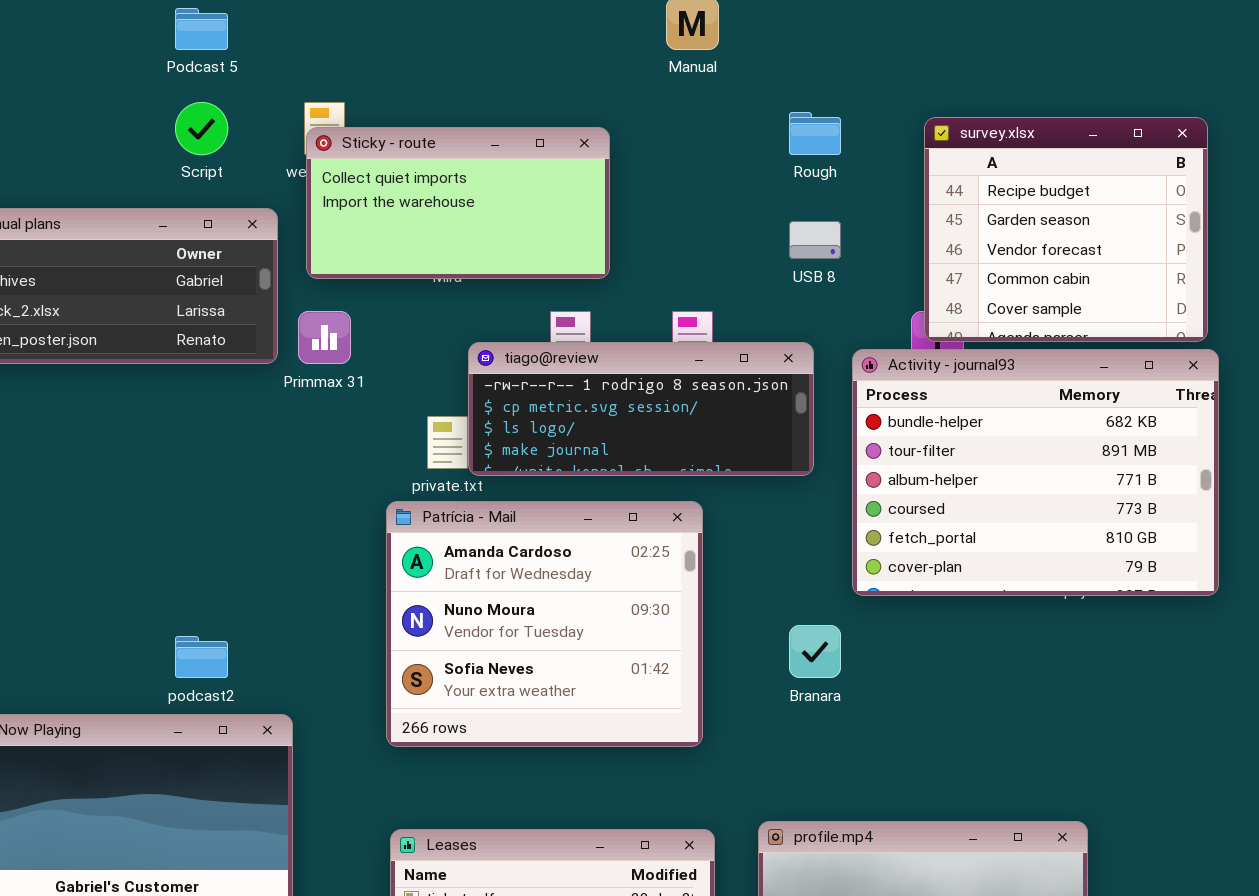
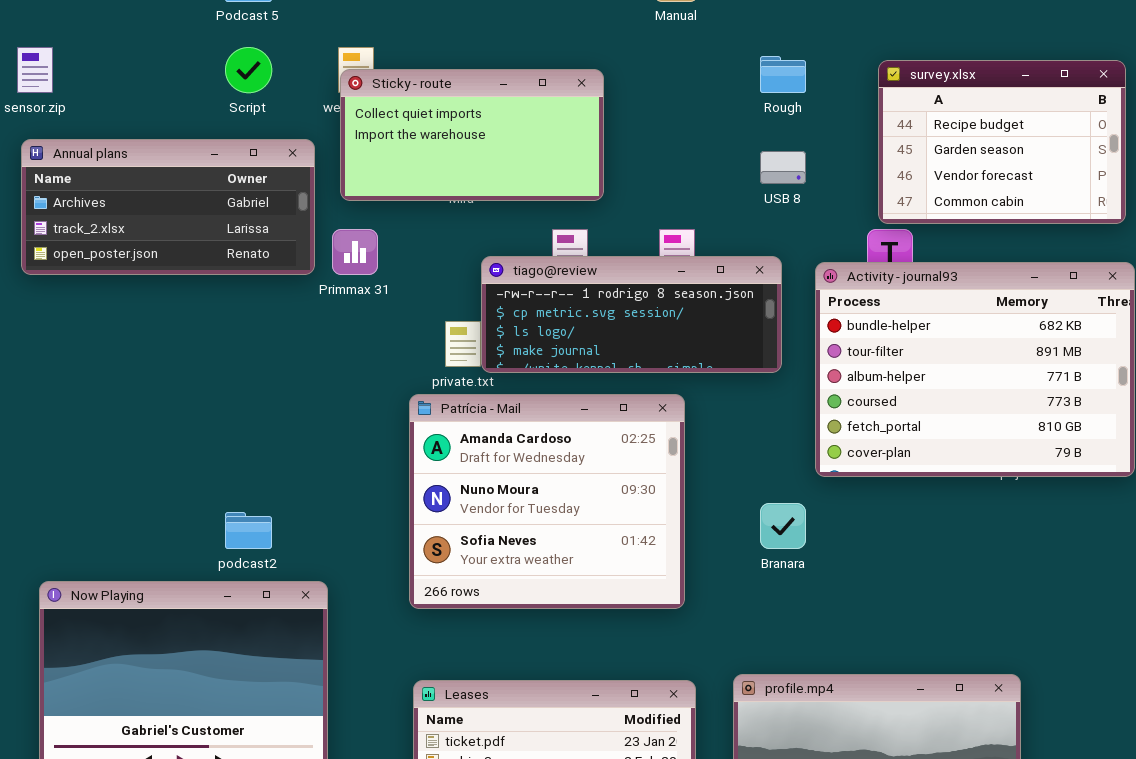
survey.xlsx: [924,117,1208,342] -> [878,60,1126,224], resized

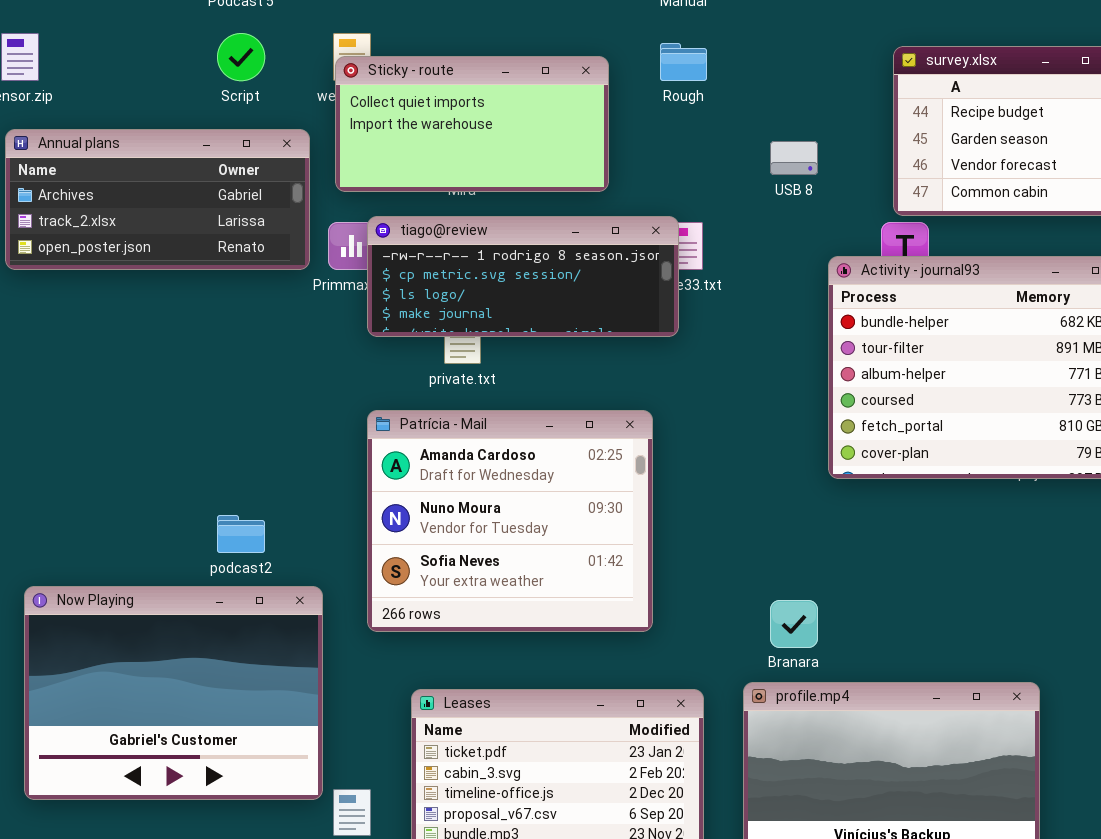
Rough: [760,56,806,93] -> [660,43,707,81], moved
tiago@review: [481,256,782,373] -> [367,216,679,337], moved
Patrícia - Mail: [409,394,685,609] -> [367,410,653,632], moved
Branara: [760,503,806,549] -> [770,600,818,648], moved

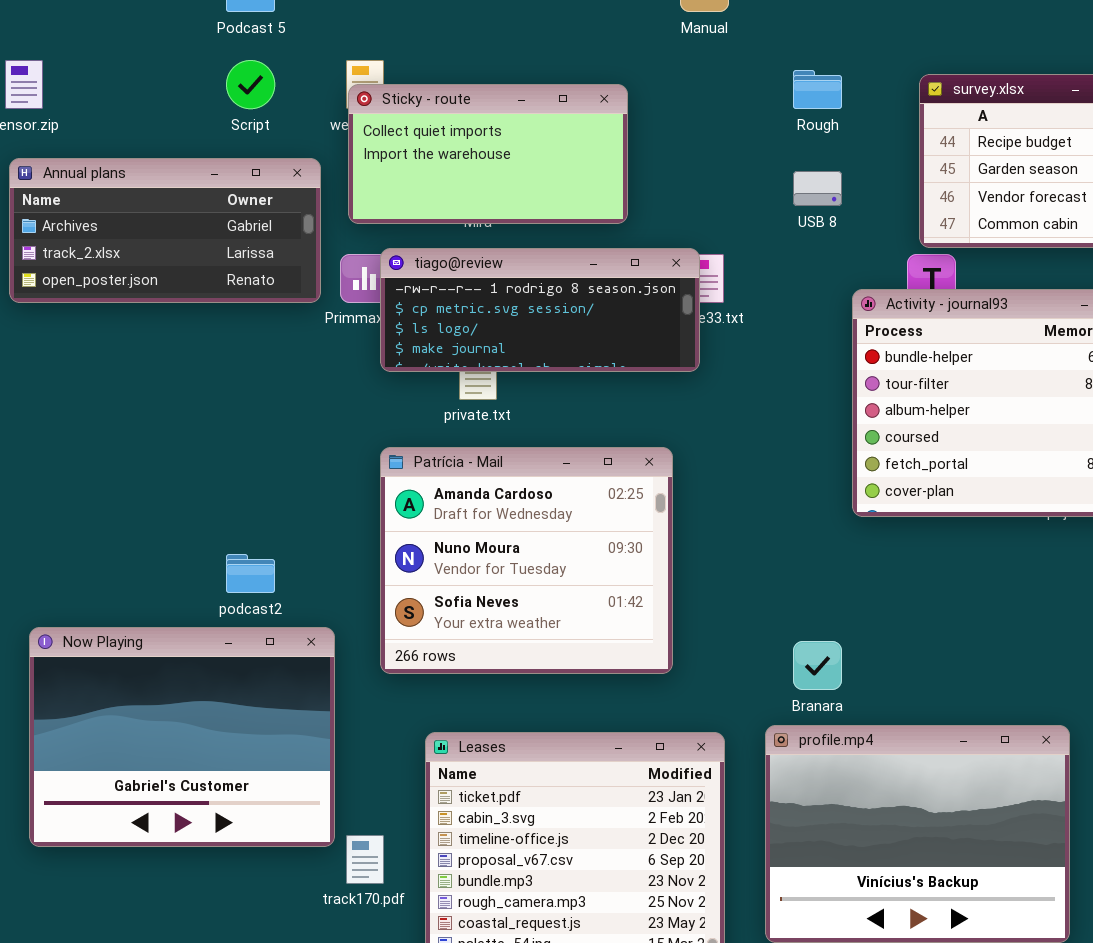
Rough: [660,43,707,81] -> [793,70,842,109], moved

